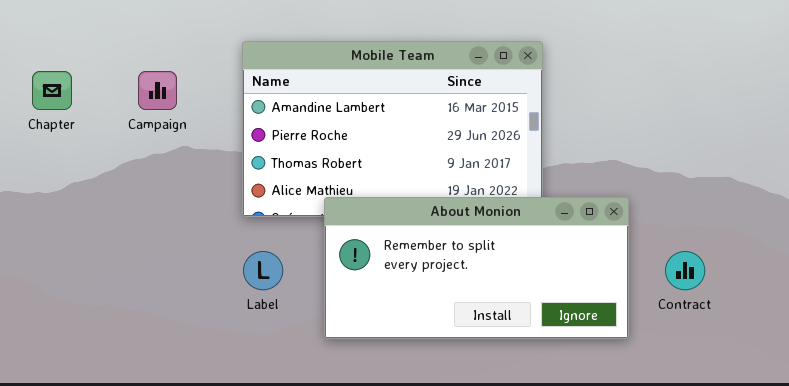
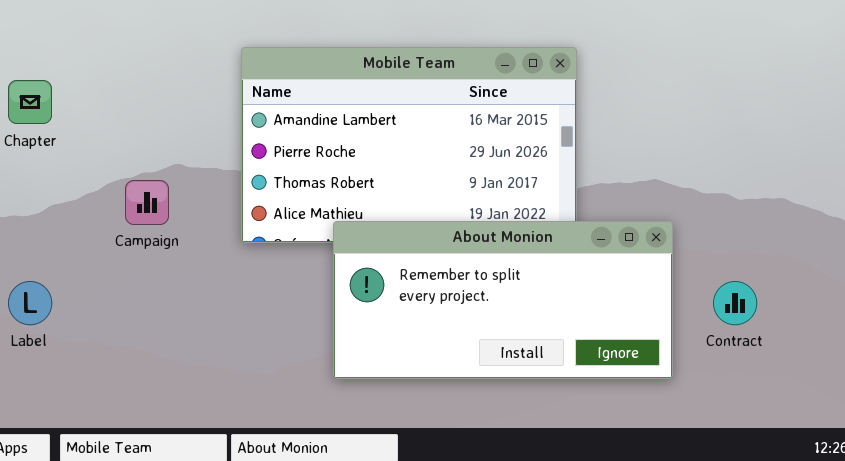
Campaign: [138,71,177,110] -> [125,180,169,225], moved
Label: [243,251,283,290] -> [8,281,52,325], moved

